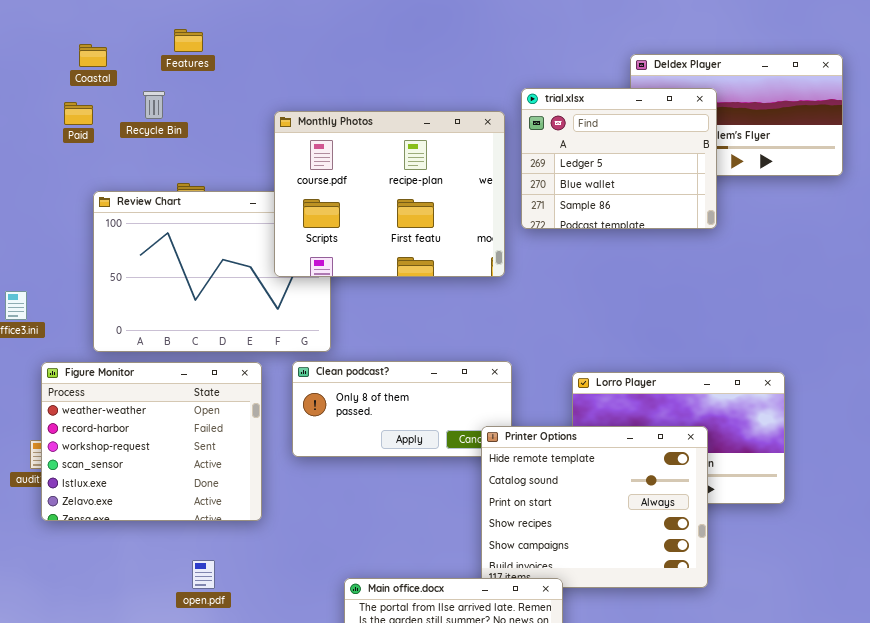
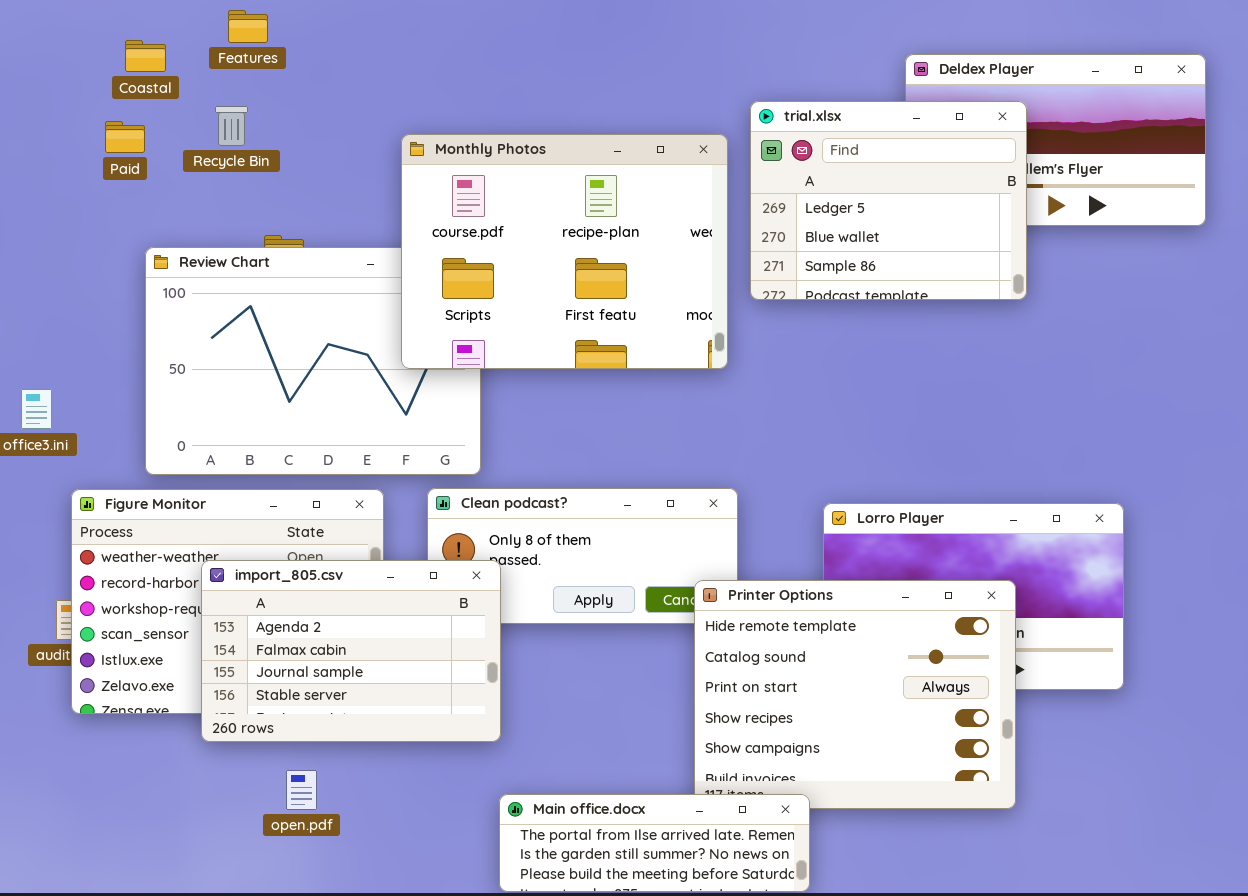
Features: [174,29,203,52] -> [228,10,268,43], moved
import_805.csv: none -> [201,560,501,742], opened

